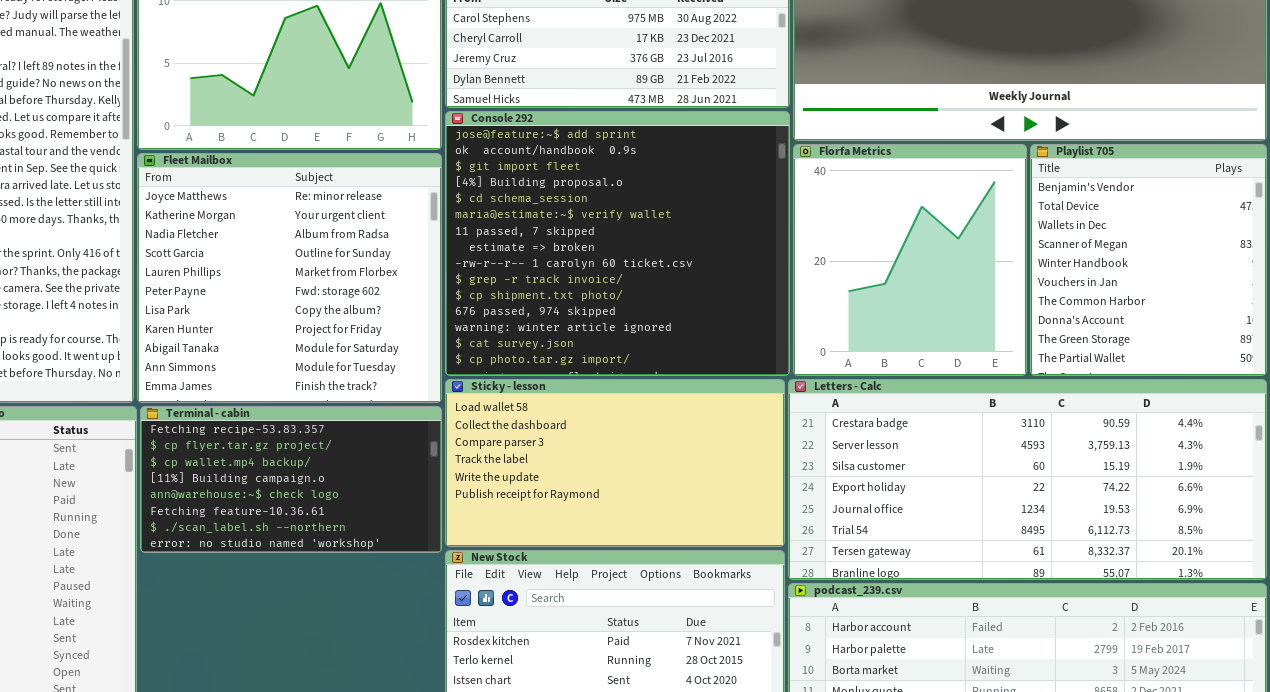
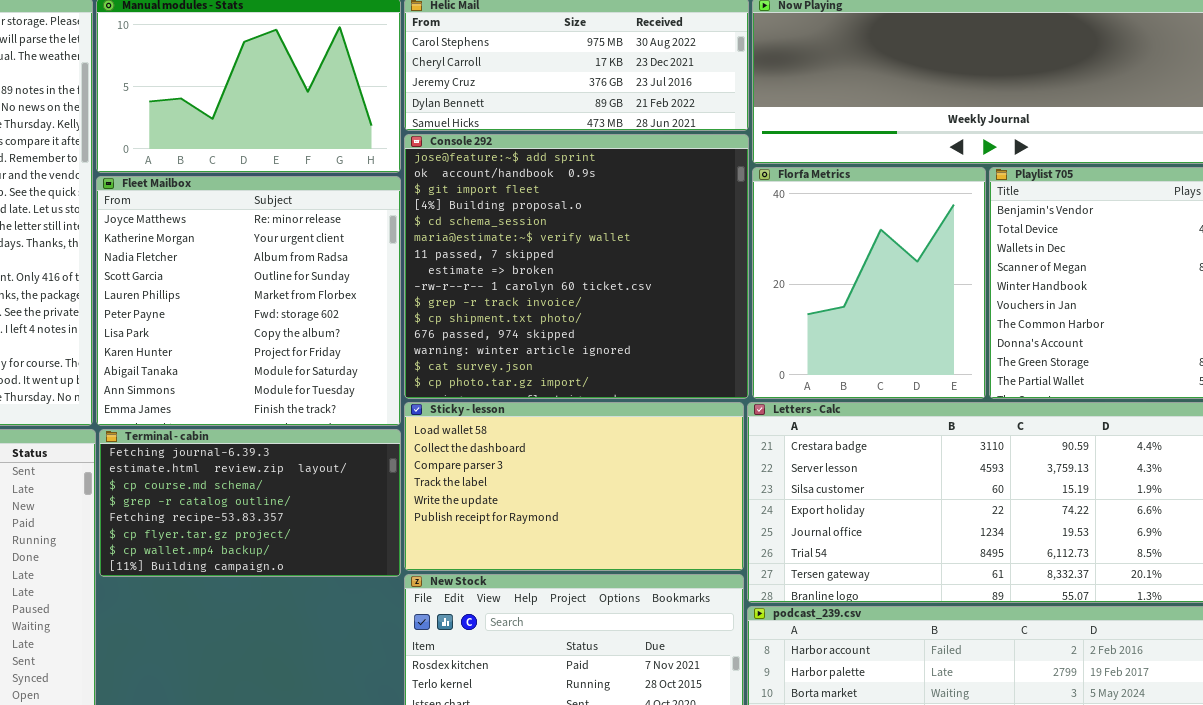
Terminal - cabin: [140,406,442,553] -> [99,429,401,577], scrolled up 4 rows

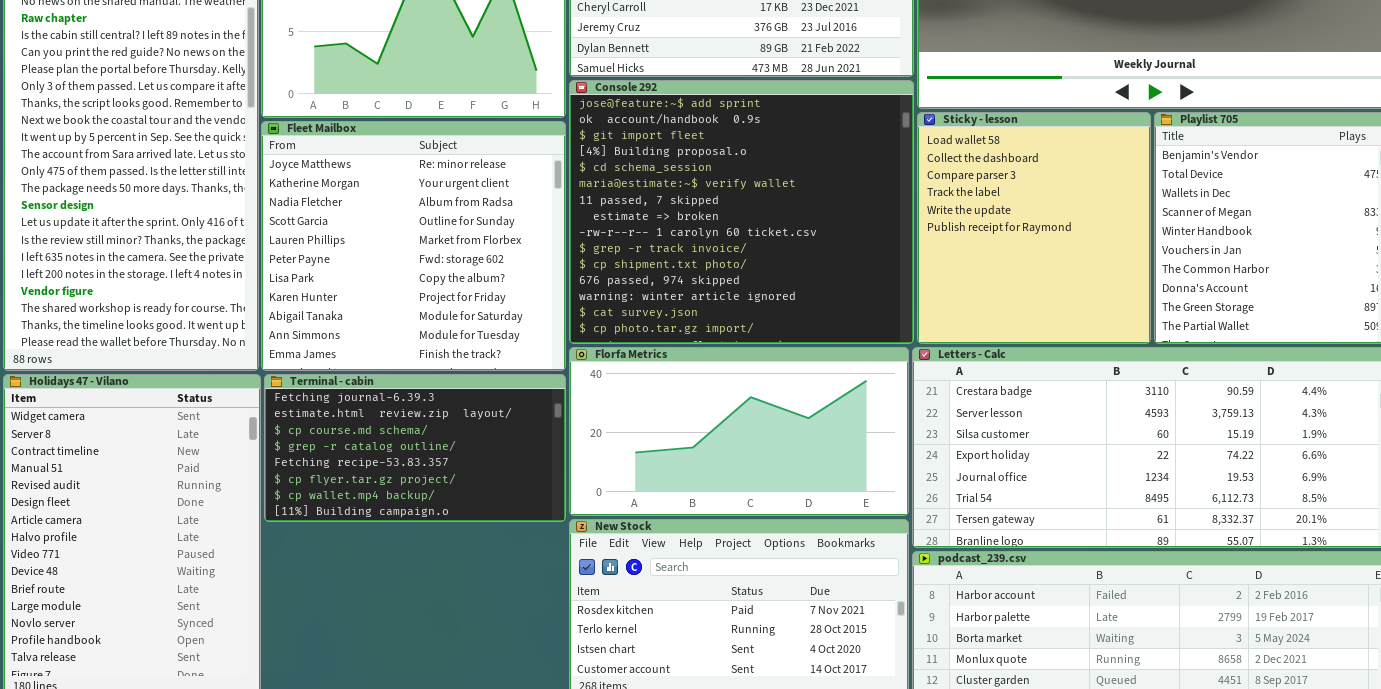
Florfa Metrics: [752,167,986,399] -> [569,347,909,516], moved, resized
Sticky - lesson: [404,402,744,571] -> [917,112,1151,344], moved, resized

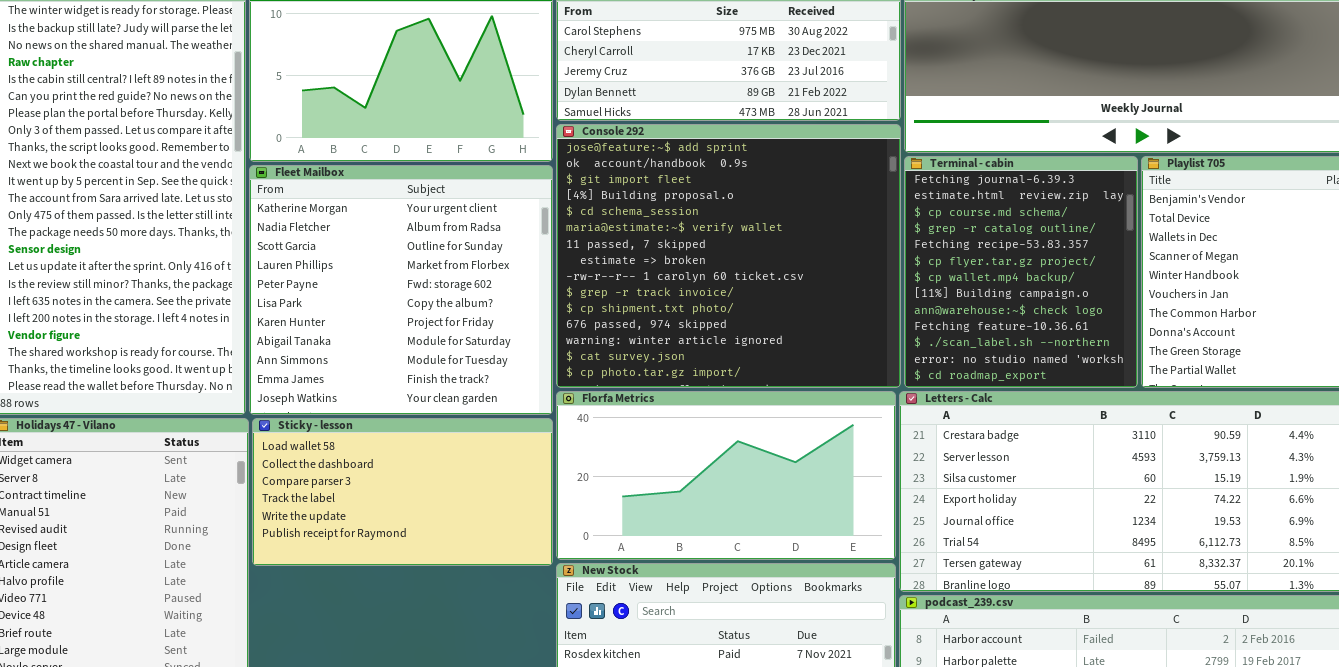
Sticky - lesson: [917,112,1151,344] -> [252,418,553,566], moved, resized
Fleet Mailbox: [261,121,566,371] -> [249,165,553,415], scrolled down 1 row
Terminal - cabin: [264,374,566,522] -> [904,156,1138,388], moved, resized

